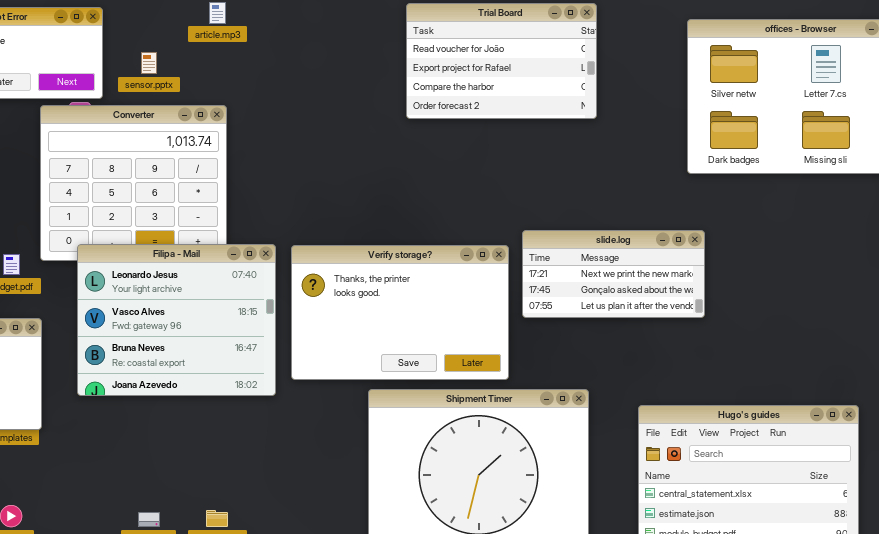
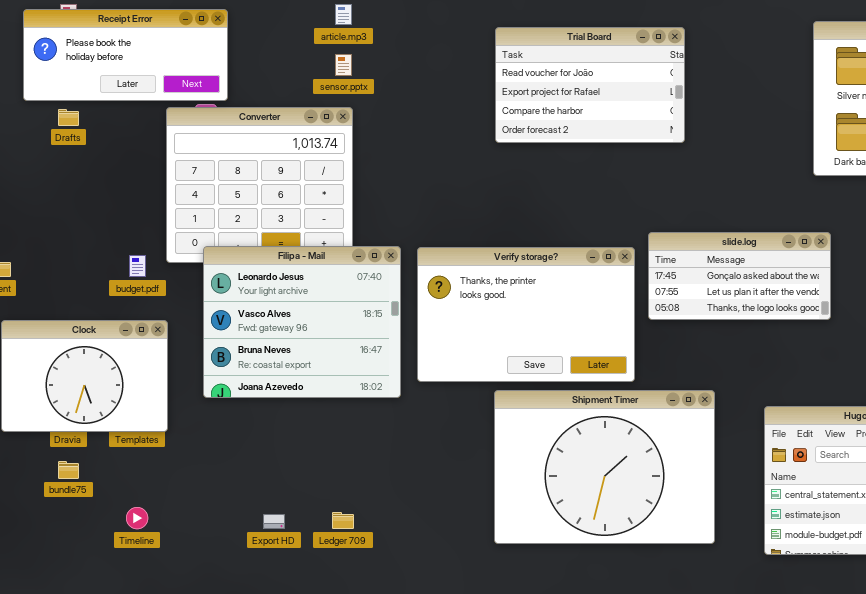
Trial Board: [406,3,597,119] -> [495,27,685,143], moved
sensor.pptx: [141,52,157,74] -> [335,54,352,76], moved
slide.log: [522,230,705,318] -> [648,232,831,320], scrolled down 1 row

